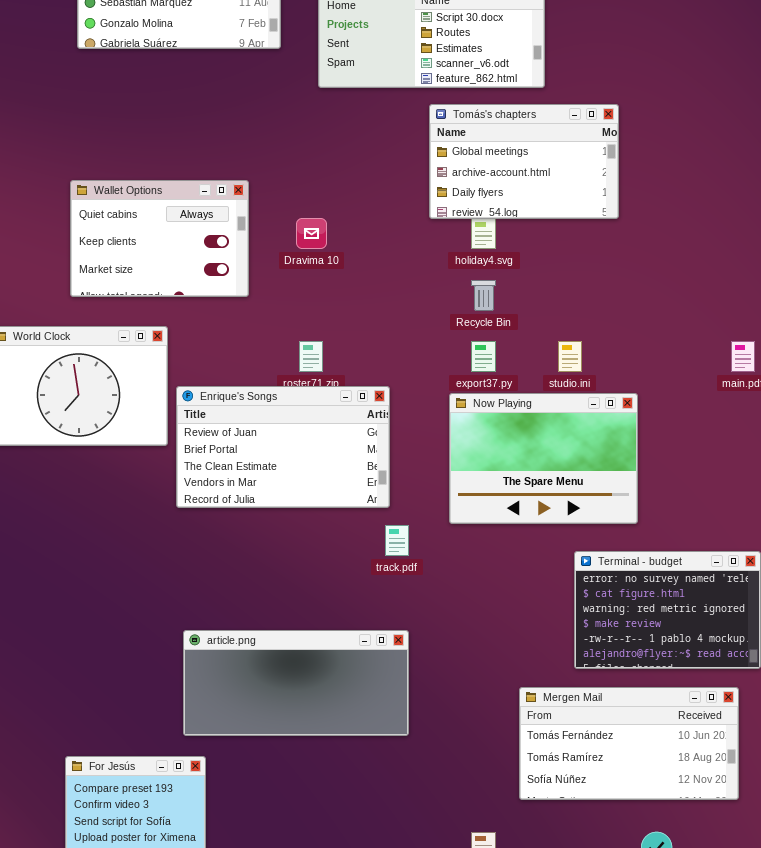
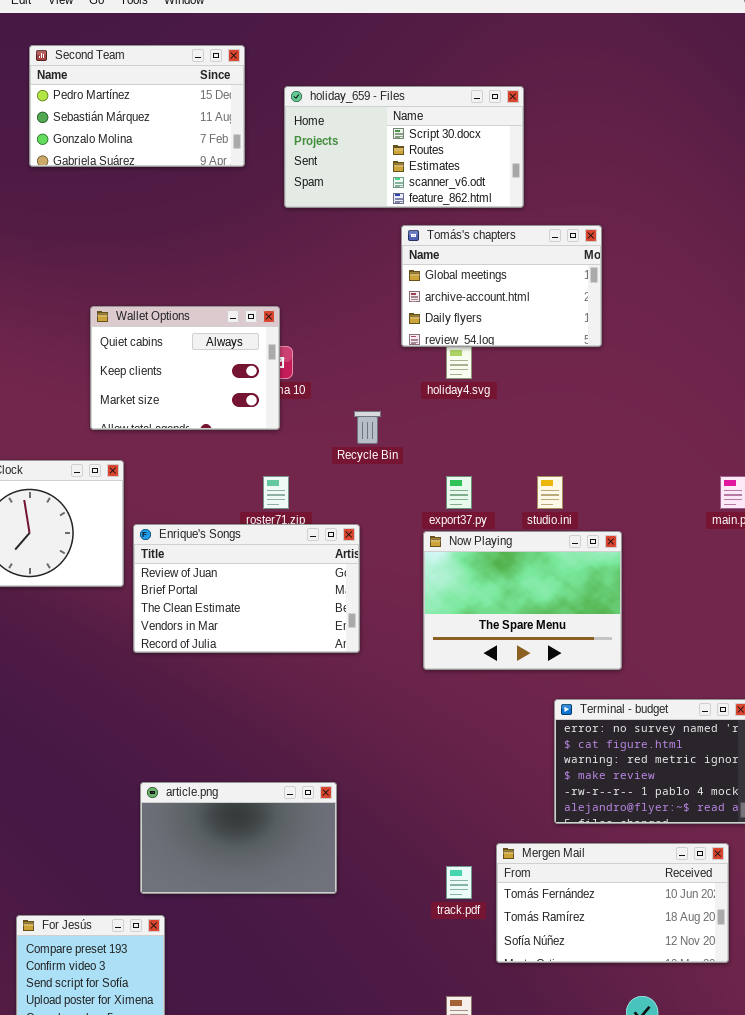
Wallet Options: [70,180,249,297] -> [90,306,280,430], moved
Recycle Bin: [471,280,496,311] -> [354,411,381,444], moved
track.pdf: [385,525,409,556] -> [446,866,472,899], moved
article.png: [183,630,409,736] -> [140,782,337,894], resized

